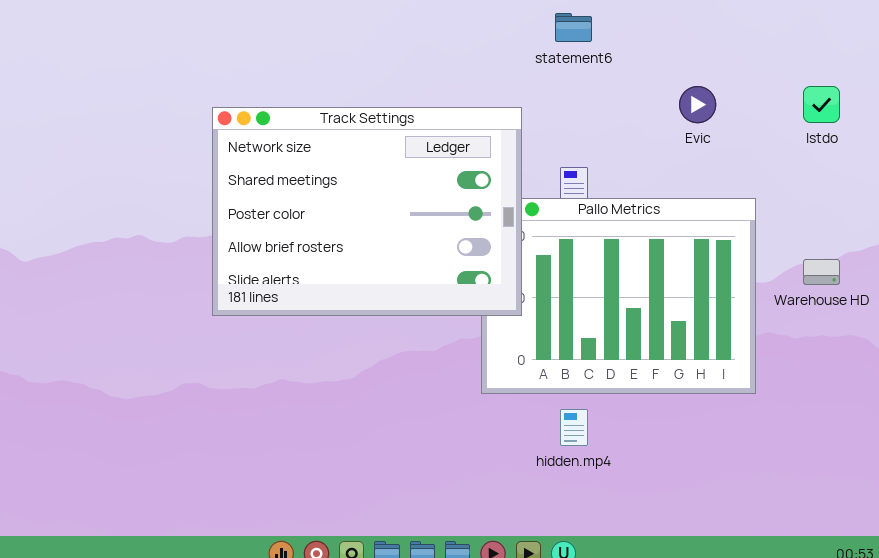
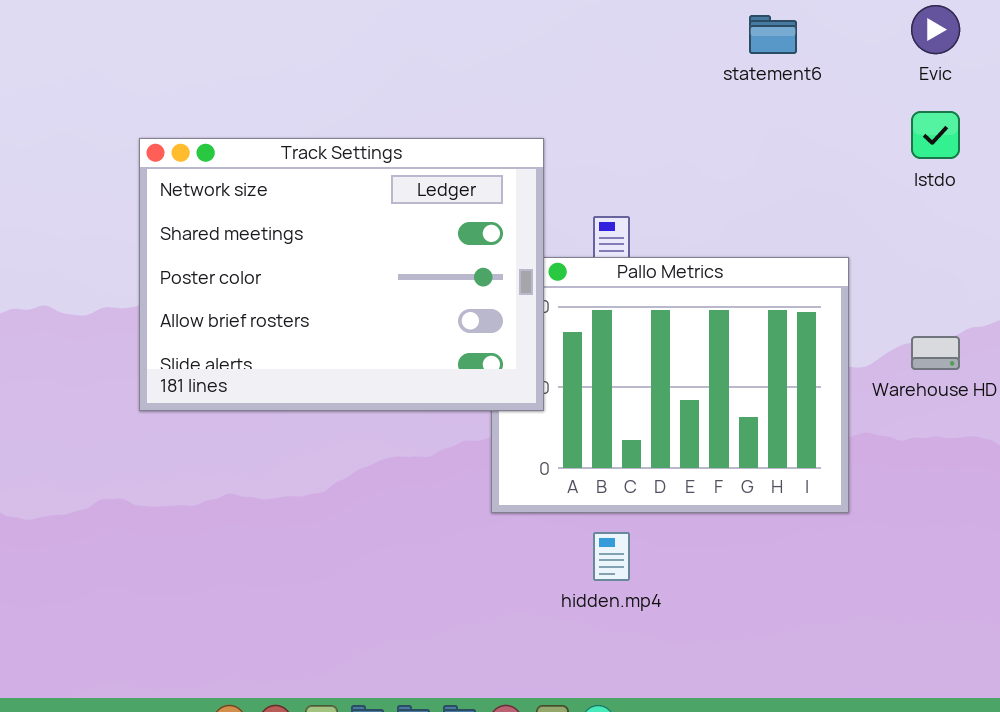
statement6: [555,13,592,42] -> [749,15,797,54], moved
Evic: [679,86,716,123] -> [911,5,960,54], moved

